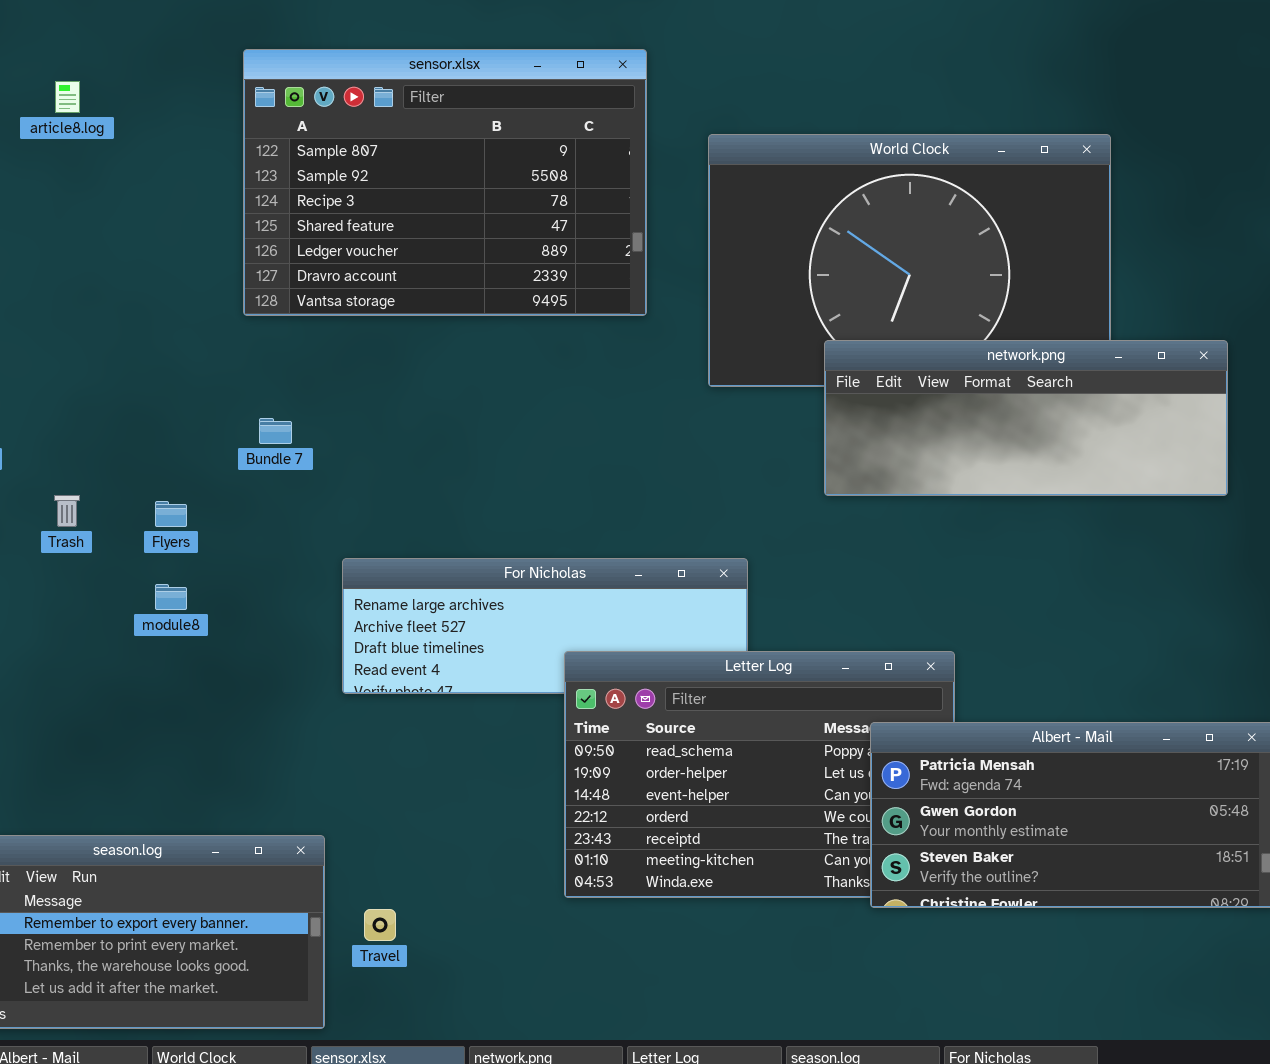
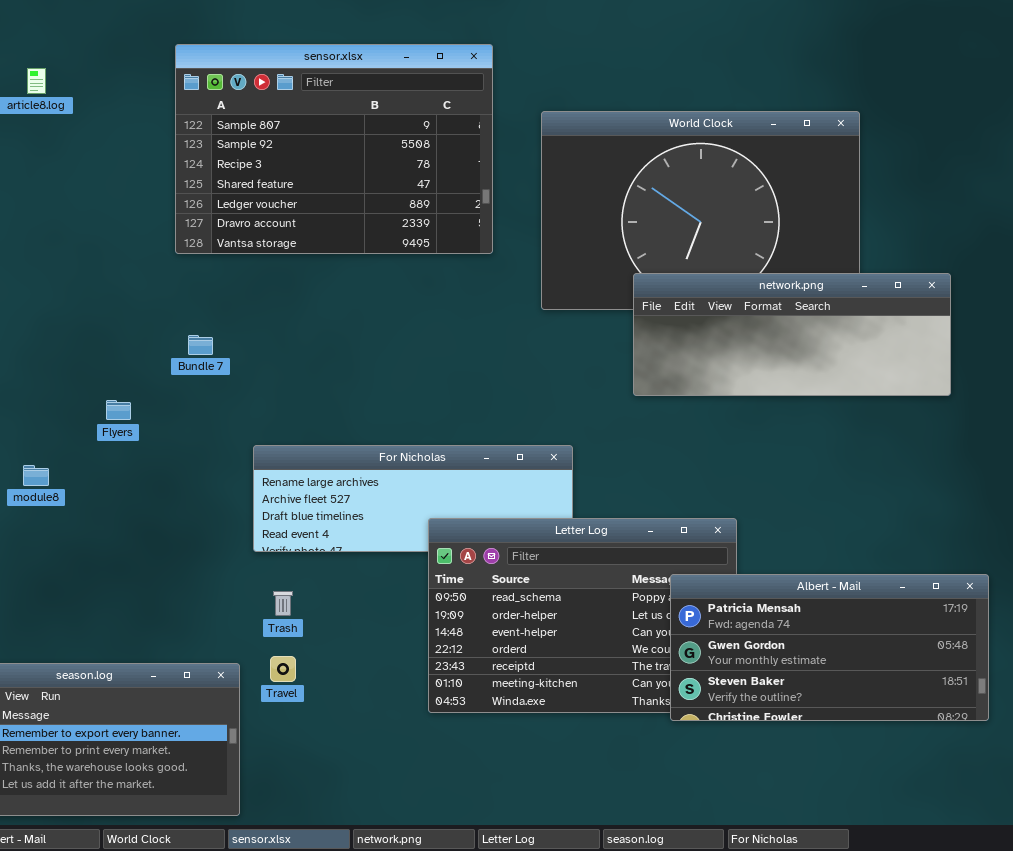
Trash: [54,495,80,527] -> [273,591,293,616], moved
module8: [155,584,187,610] -> [23,465,49,486], moved
Travel: [364,909,396,941] -> [270,656,296,682], moved

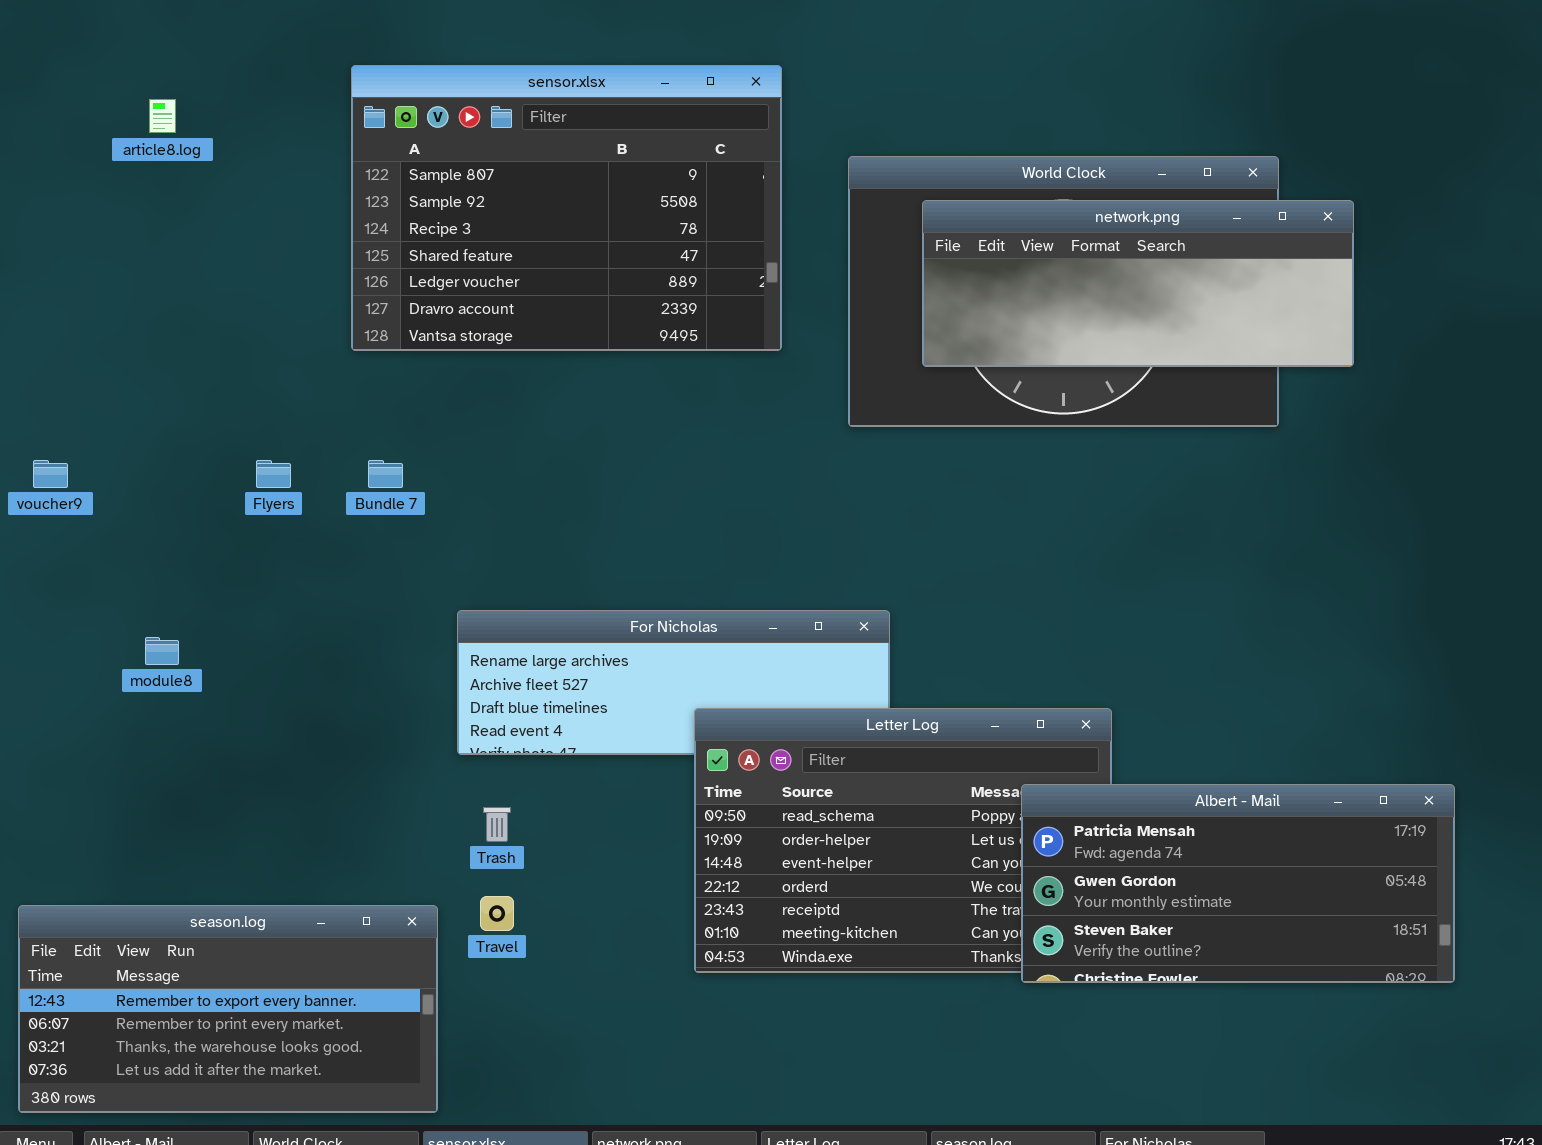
network.png: [633,273,951,396] -> [922,200,1354,367], moved
Flyers: [106,400,131,420] -> [256,460,291,488], moved

